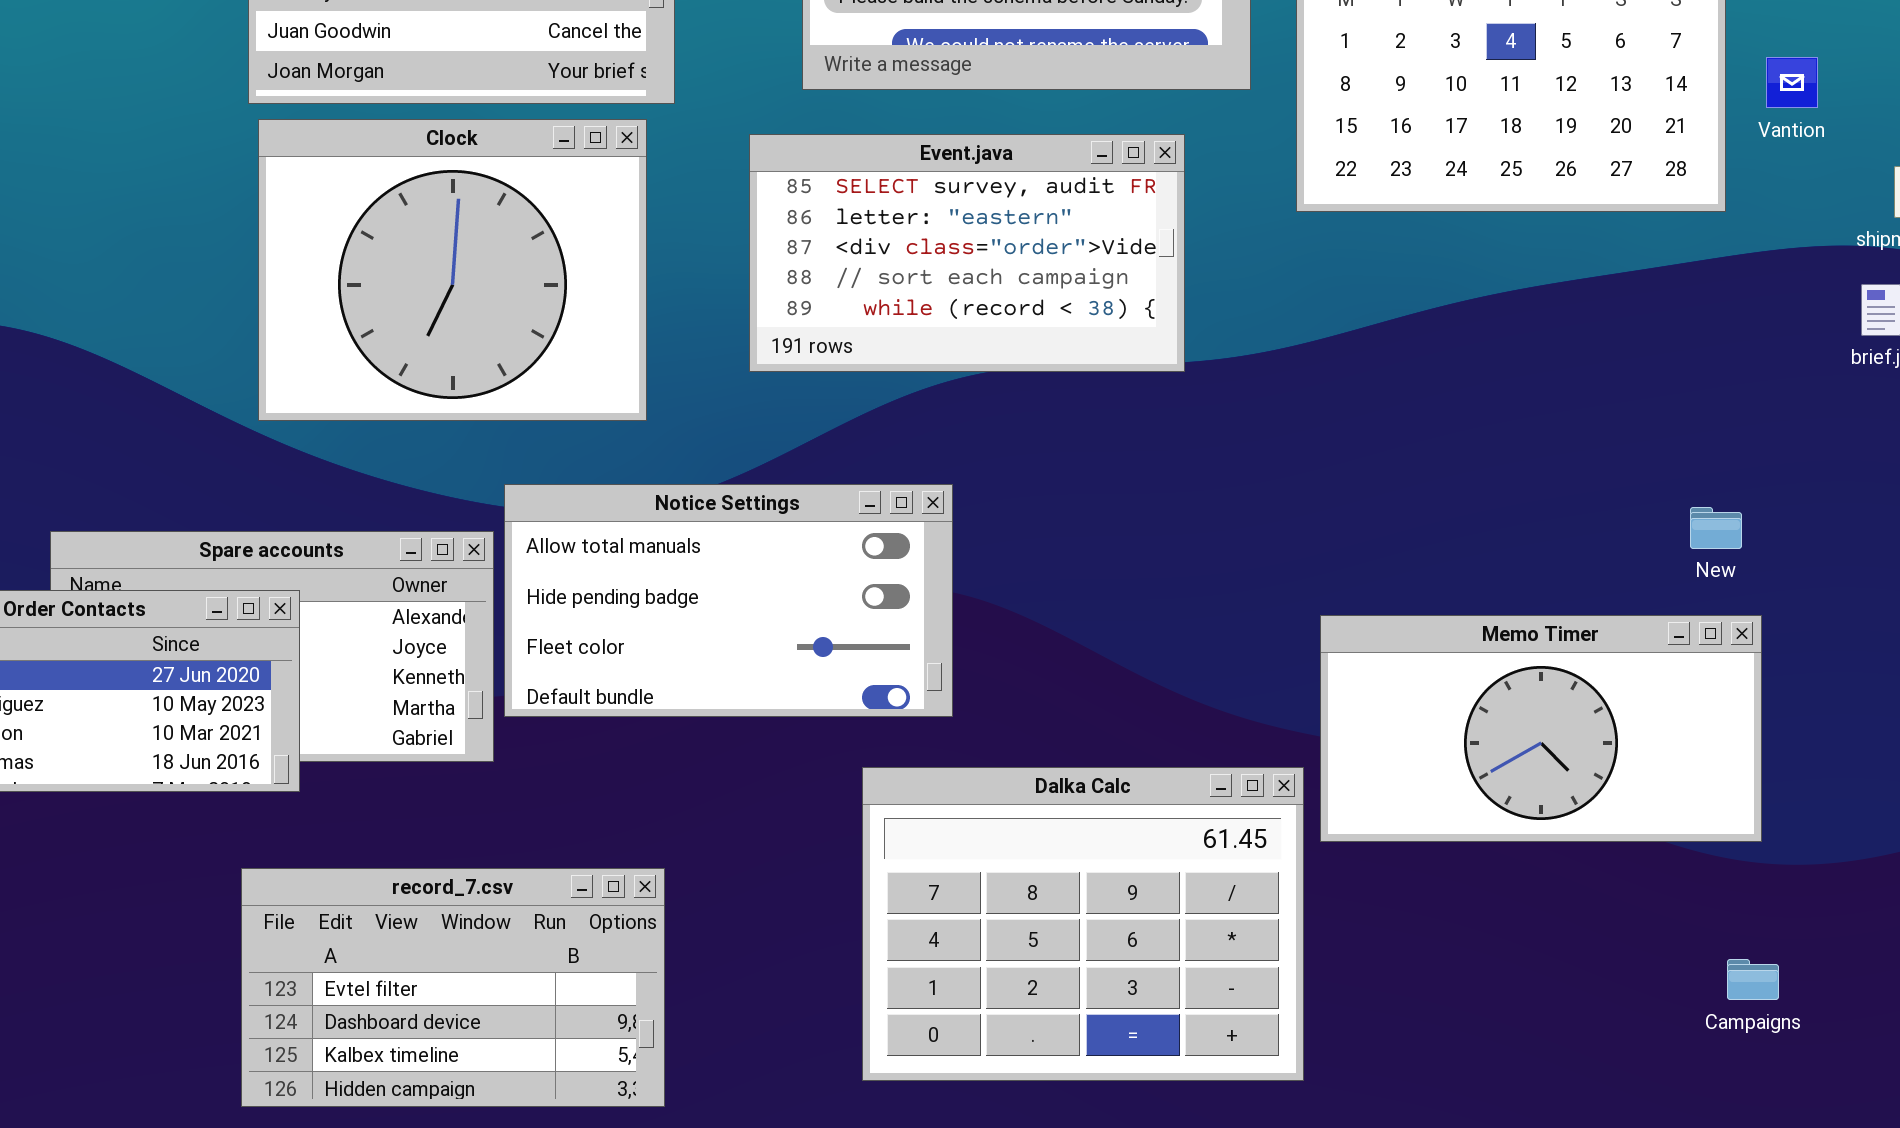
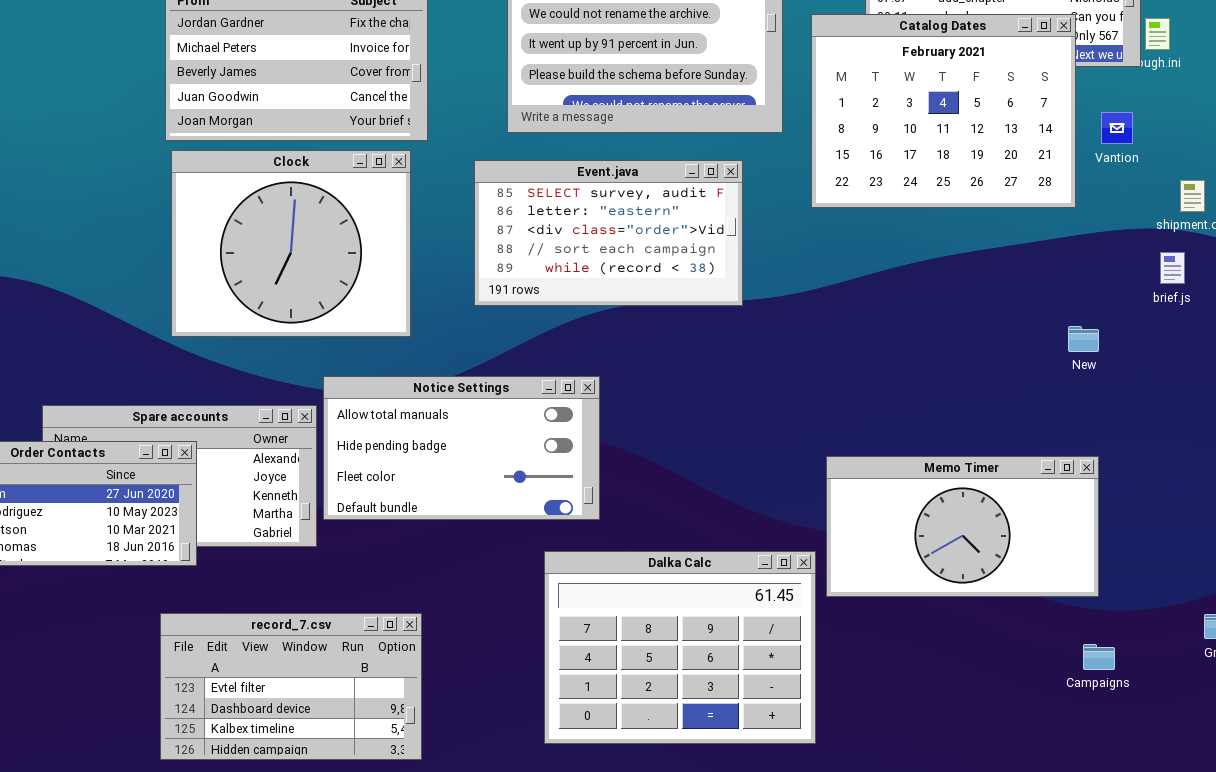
New: [1690,507,1742,549] -> [1068,326,1099,352], moved
Campaigns: [1727,959,1779,1000] -> [1083,644,1115,670], moved

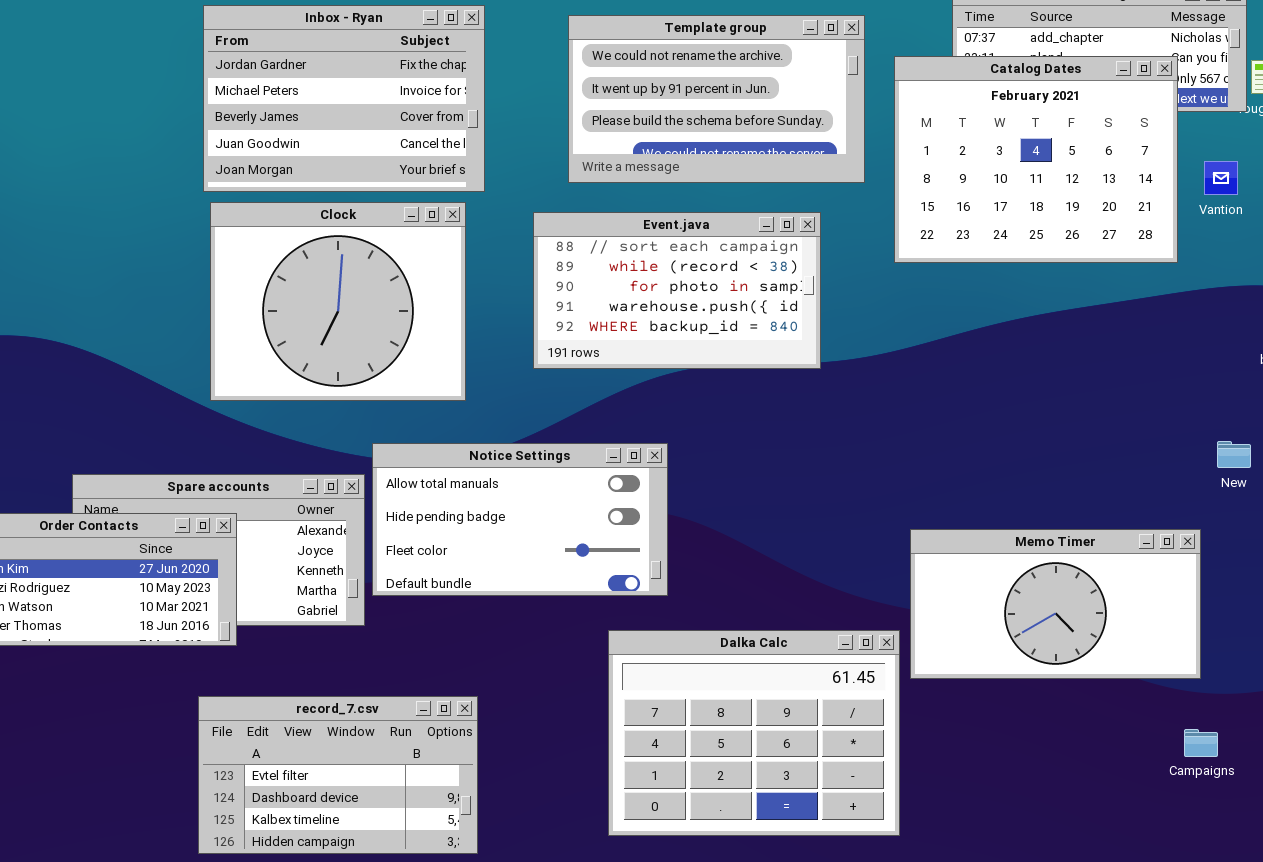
Event.java: [474,160,743,306] -> [533,212,821,369], scrolled down 3 rows
New: [1068,326,1099,352] -> [1217,441,1251,468], moved

